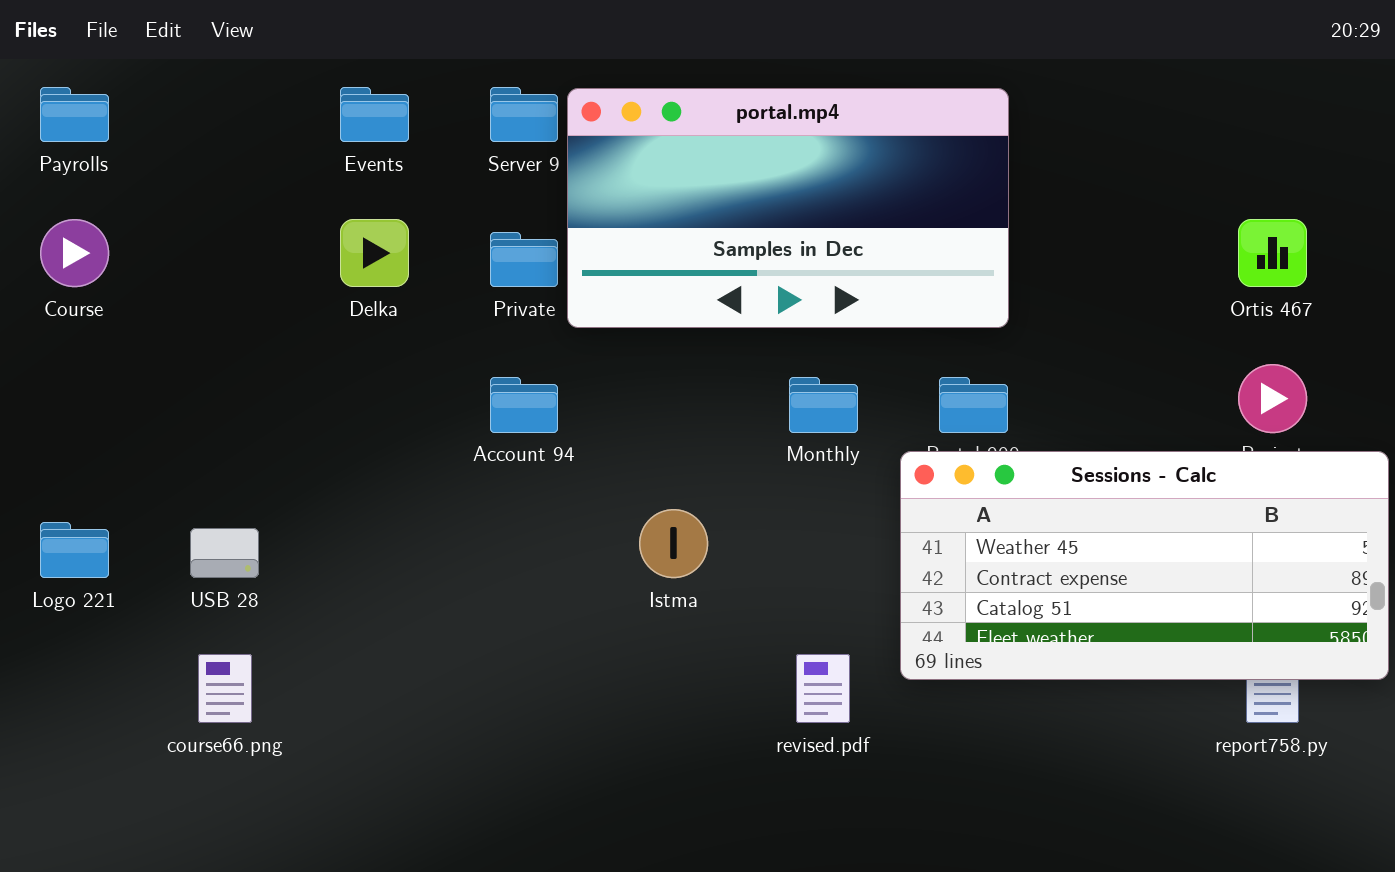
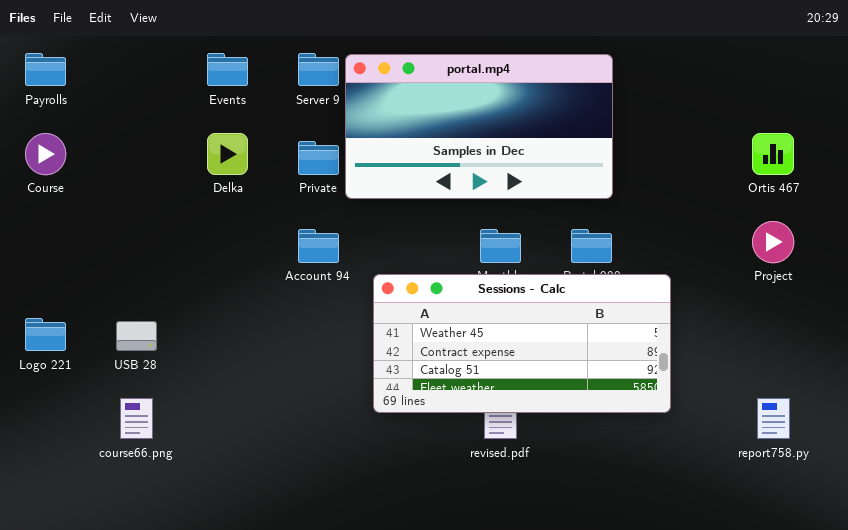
Sessions - Calc: [900,451,1389,680] -> [373,274,671,413], moved

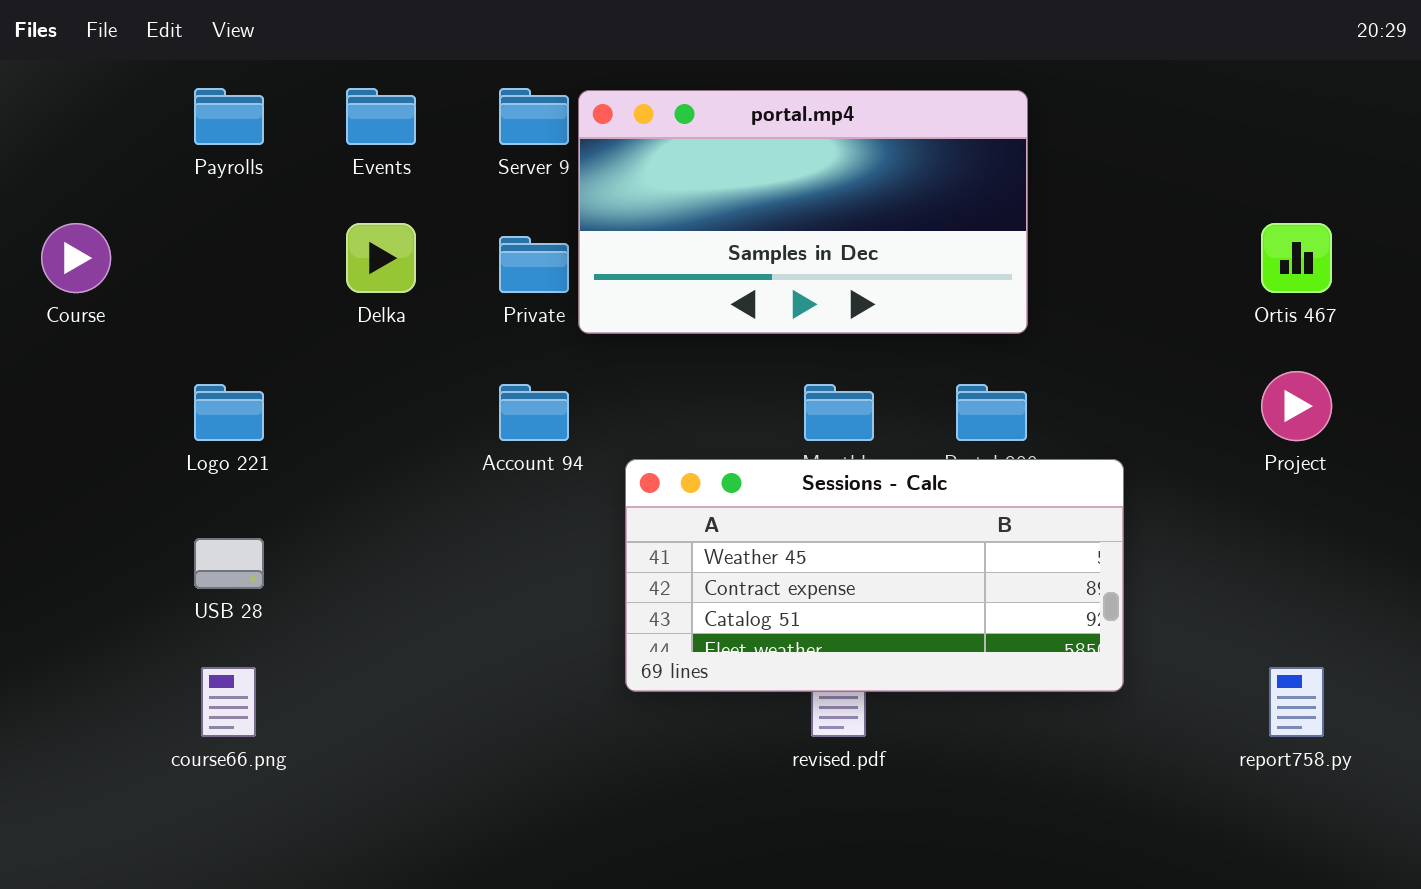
Payrolls: [25,53,66,86] -> [194,88,264,145], moved
Logo 221: [25,318,66,351] -> [194,384,264,441], moved

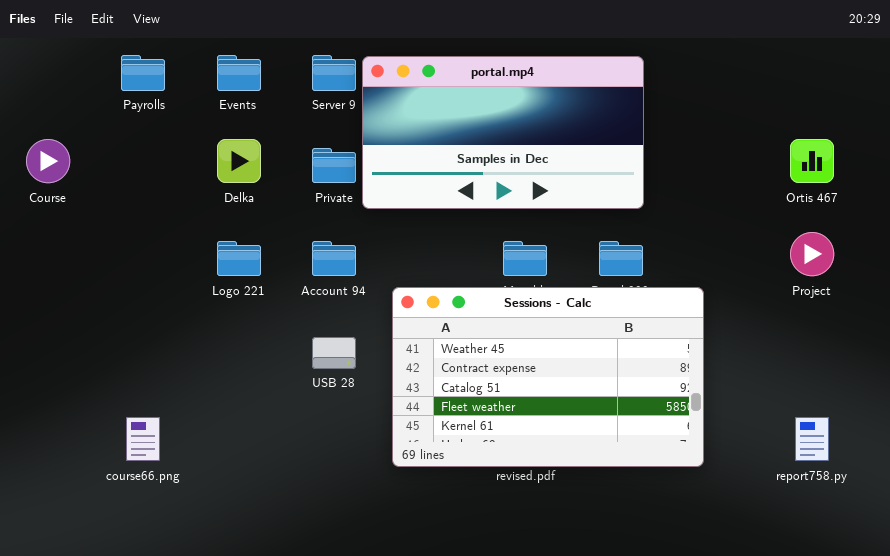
Logo 221: [194,384,264,441] -> [217,241,261,276], moved
Sessions - Calc: [625,459,1124,692] -> [392,287,704,467], resized
USB 28: [194,538,264,589] -> [312,337,356,369], moved

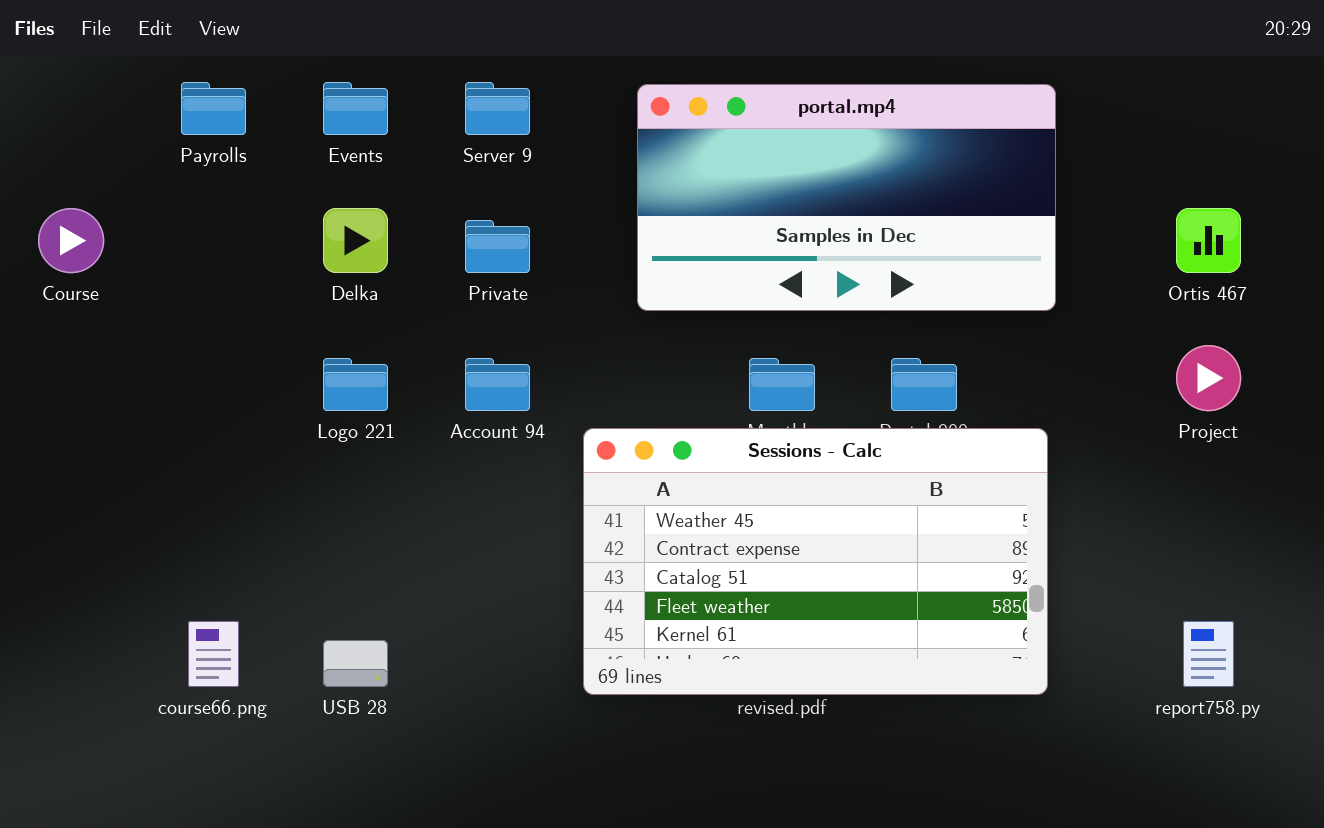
portal.mp4: [362,56,644,209] -> [637,84,1056,311], moved
USB 28: [312,337,356,369] -> [323,640,388,687], moved

